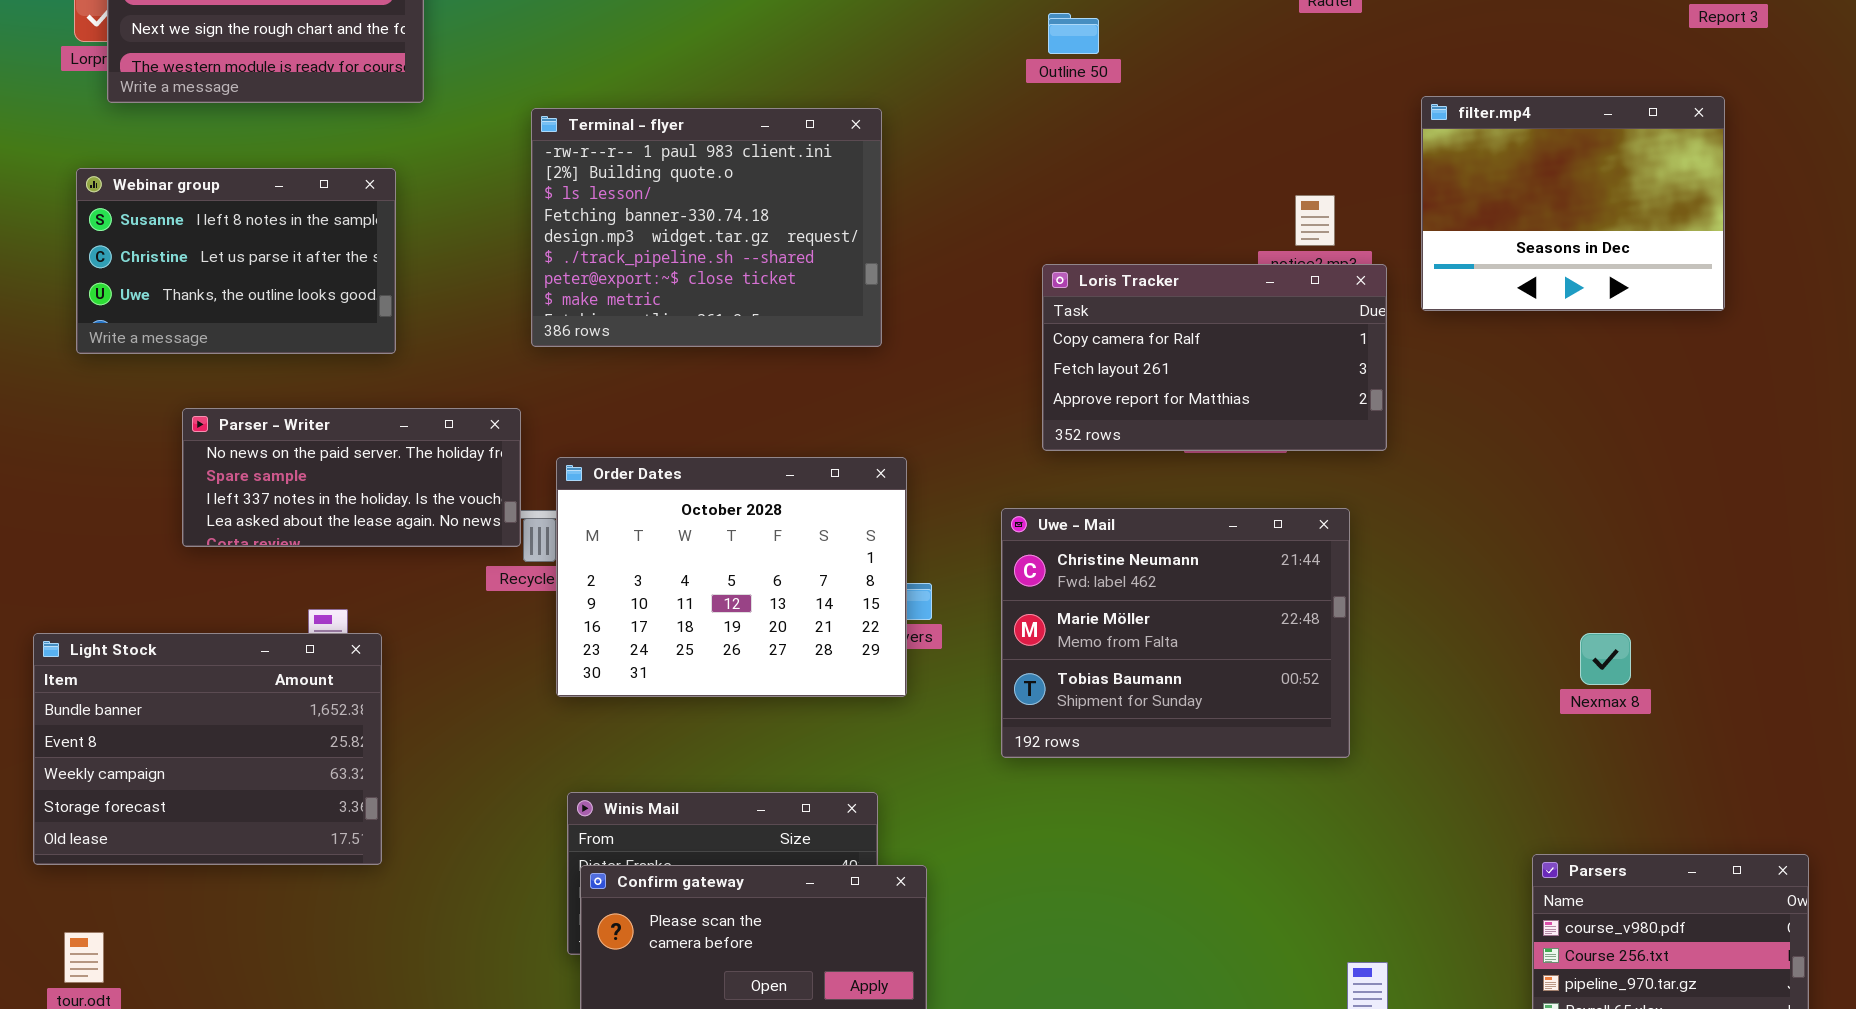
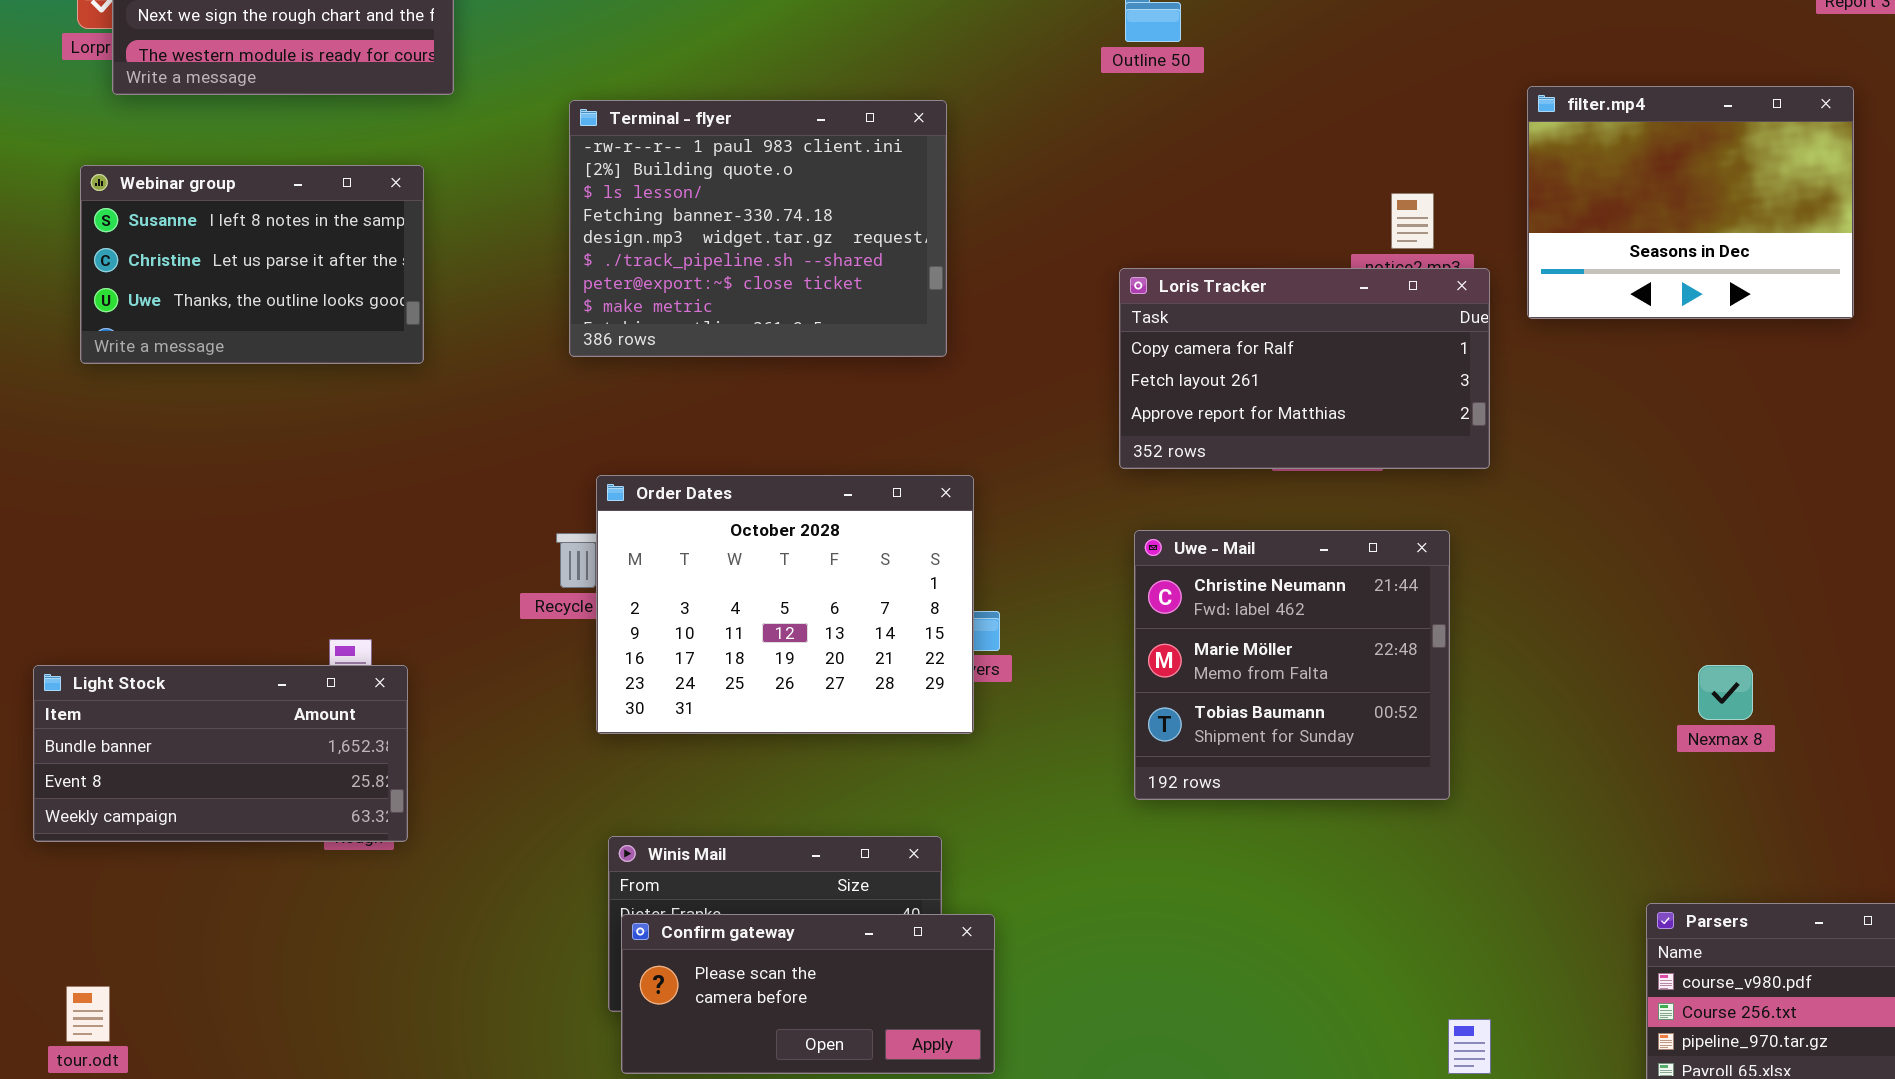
Parser - Writer: [182,408,521,547] -> none, closed
Uwe - Mail: [1001,508,1350,758] -> [1134,530,1450,800], resized
Light Stock: [33,633,382,865] -> [33,665,408,842], resized

